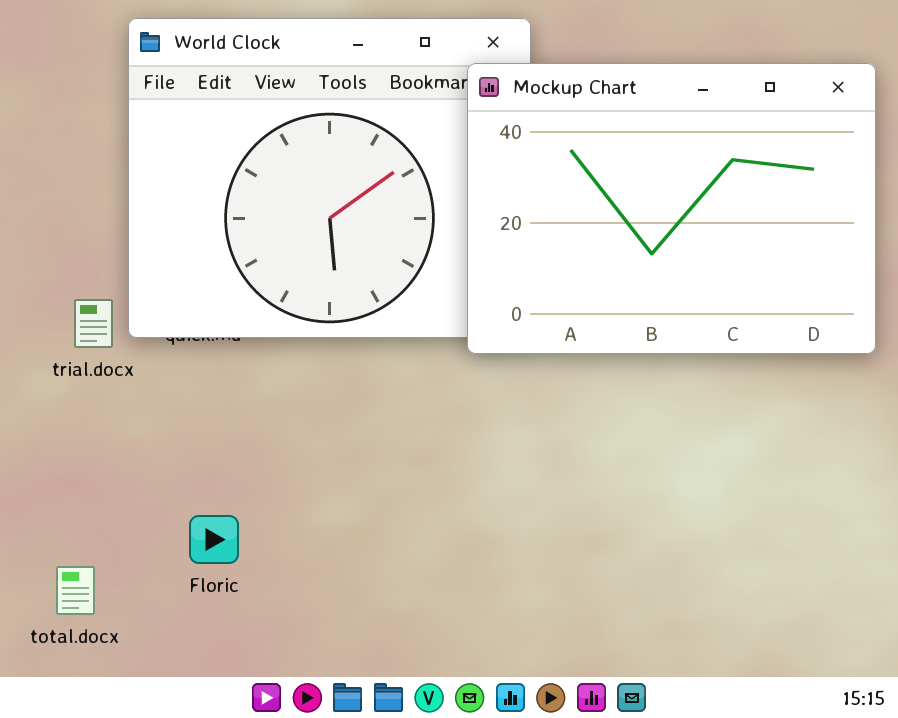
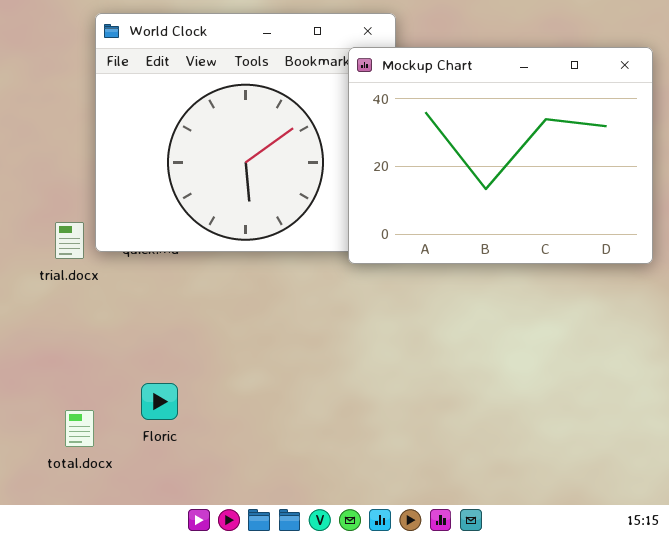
total.docx: [56,566,95,615] -> [65,410,94,447], moved

